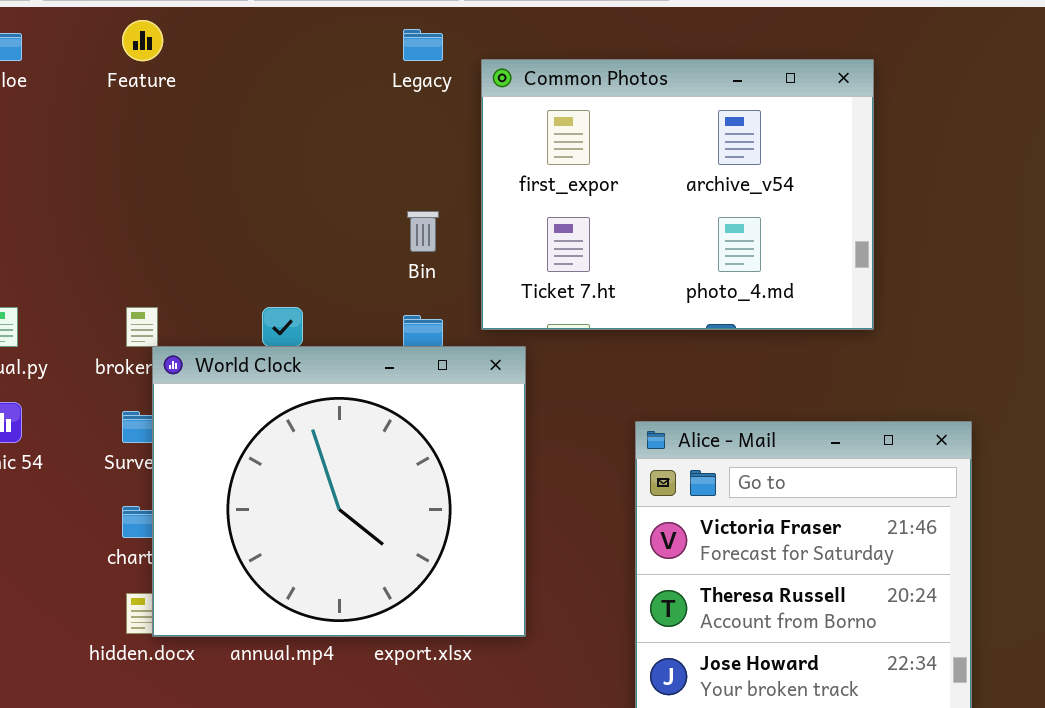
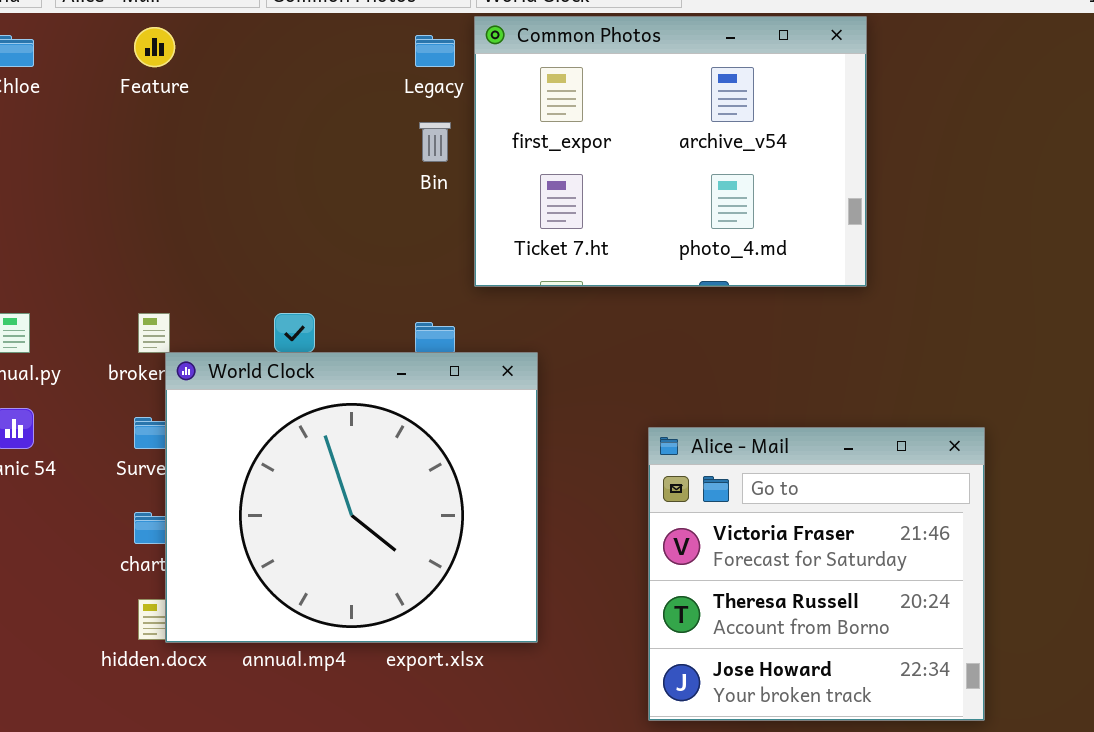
Common Photos: [481,59,874,330] -> [474,16,867,287], moved
Bin: [407,211,439,252] -> [419,122,451,162], moved

